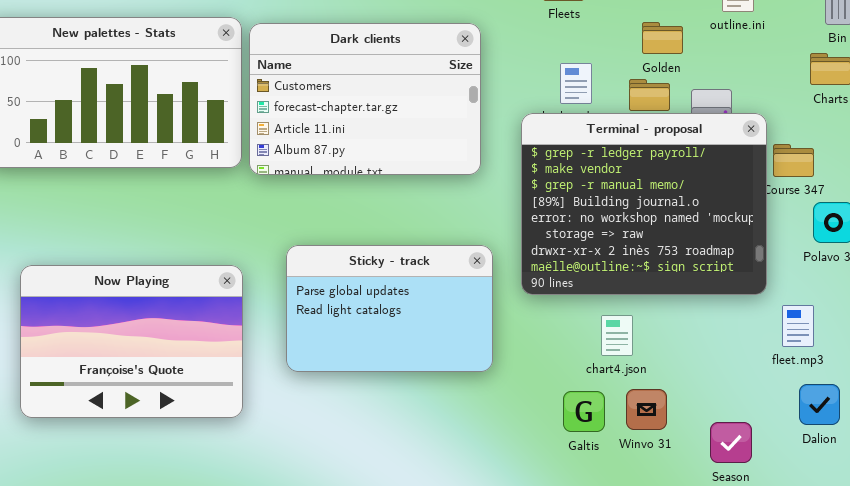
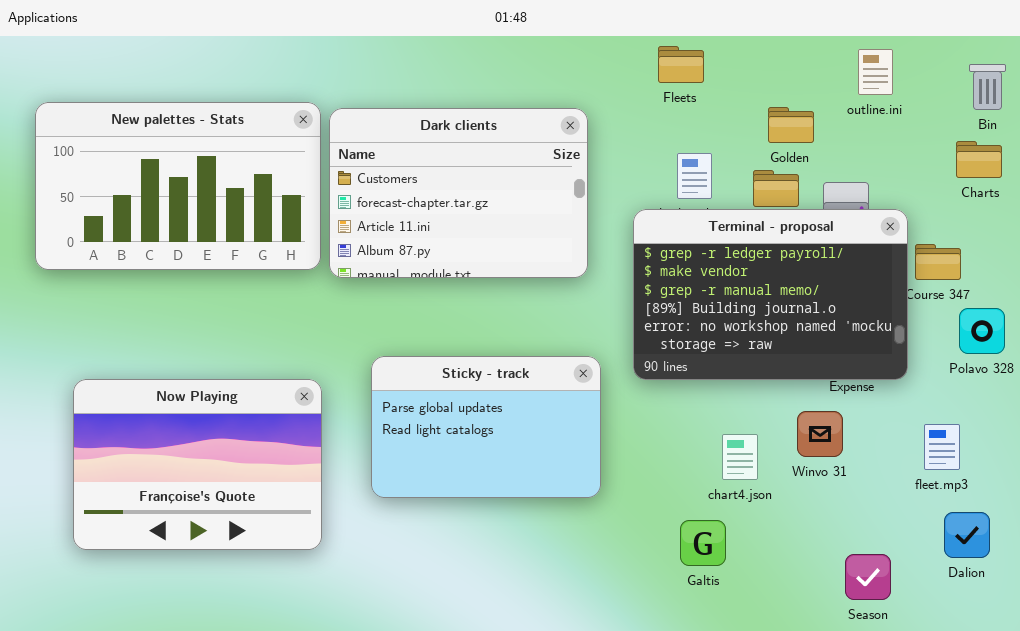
Terminal - proposal: [521,113,767,295] -> [633,209,908,380], resized
Winvo 31: [626,389,667,430] -> [797,411,843,457], moved

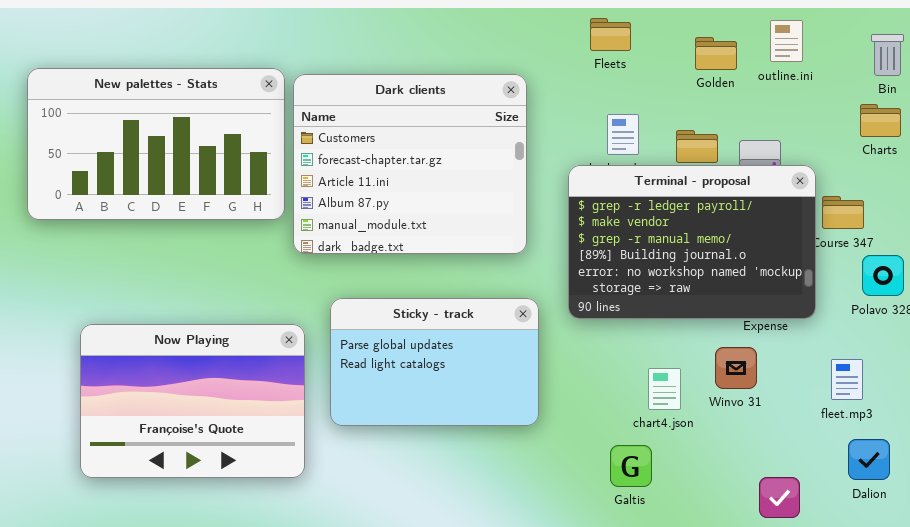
Golden: [768,107,814,143] -> [695,37,737,70], moved
Dark clients: [329,108,588,278] -> [293,74,527,254], resized
Now Playing: [73,379,322,550] -> [80,324,305,478], moved

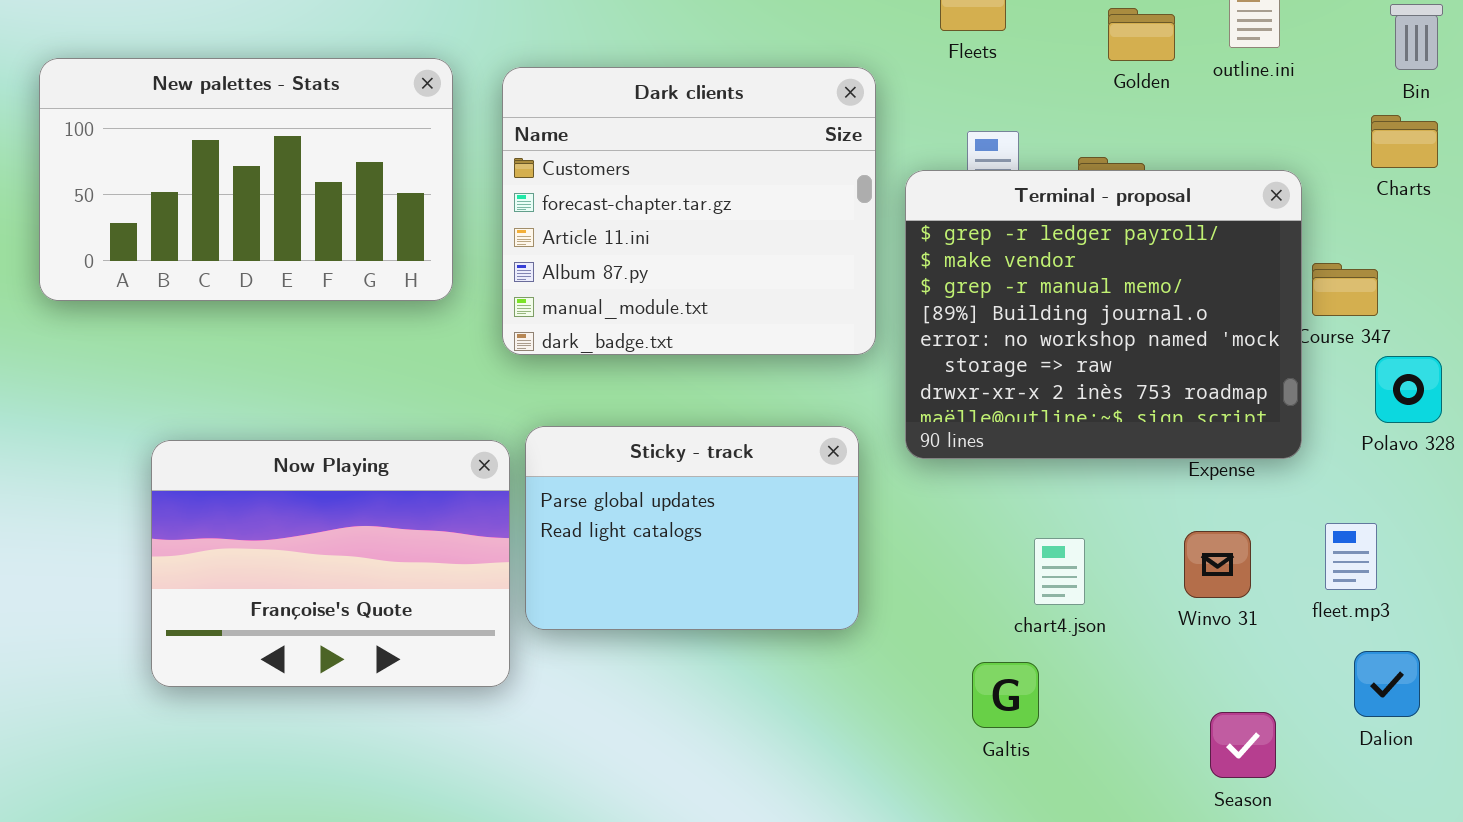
Dark clients: [293,74,527,254] -> [502,67,876,355], moved
Terminal - proposal: [568,165,816,319] -> [905,170,1302,459], resized
Now Playing: [80,324,305,478] -> [151,440,510,687], moved
Winvo 31: [715,347,757,389] -> [1184,531,1251,598], moved

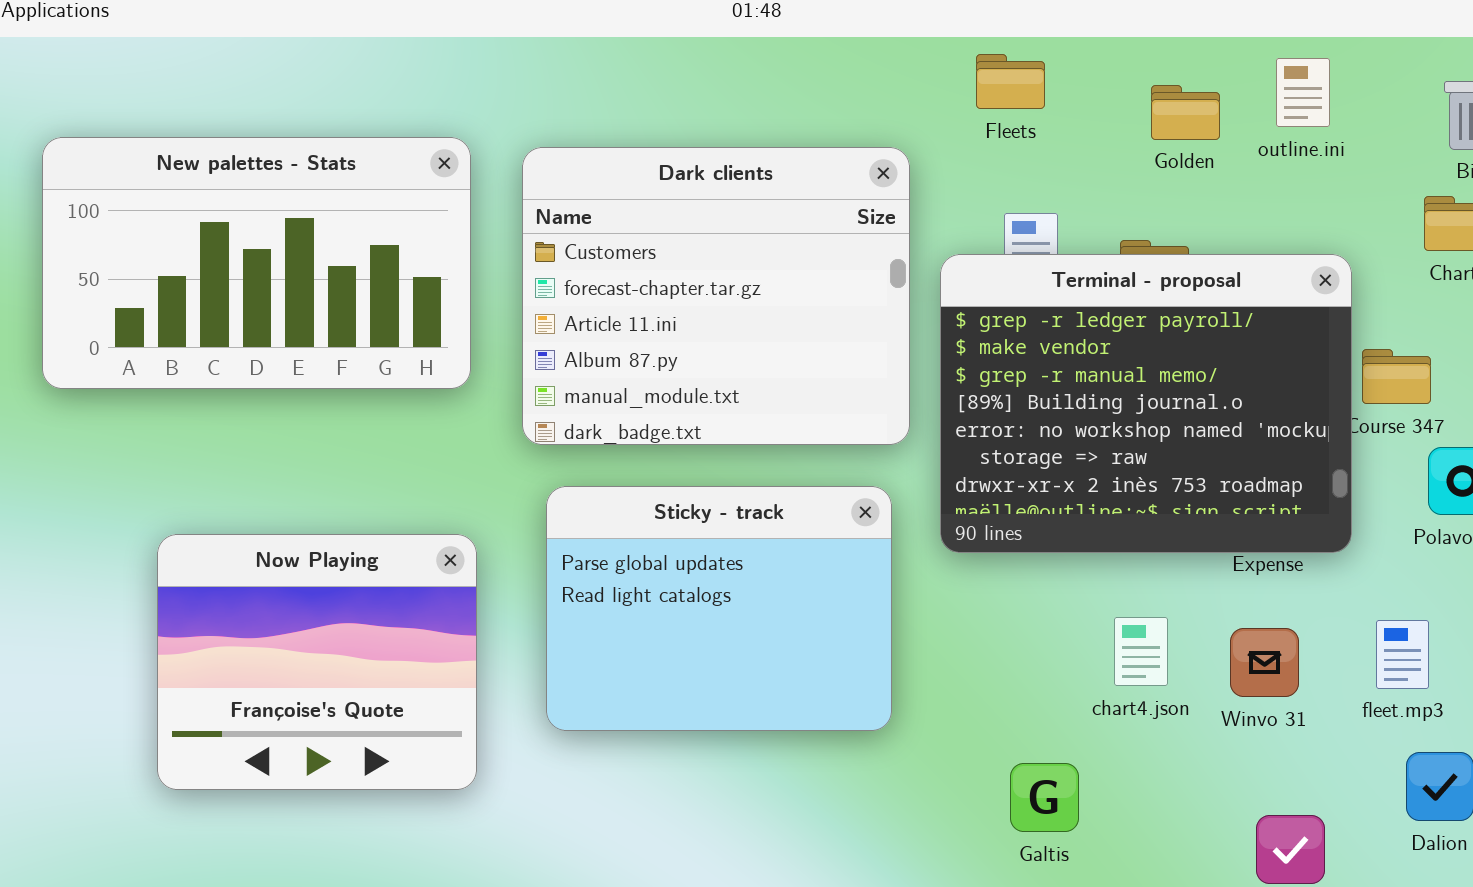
Sticky - track: [525,426,859,630] -> [546,486,892,731], resized
Now Playing: [151,440,510,687] -> [157,534,477,790], resized
chart4.json: [1034,538,1085,605] -> [1114,617,1168,686], moved

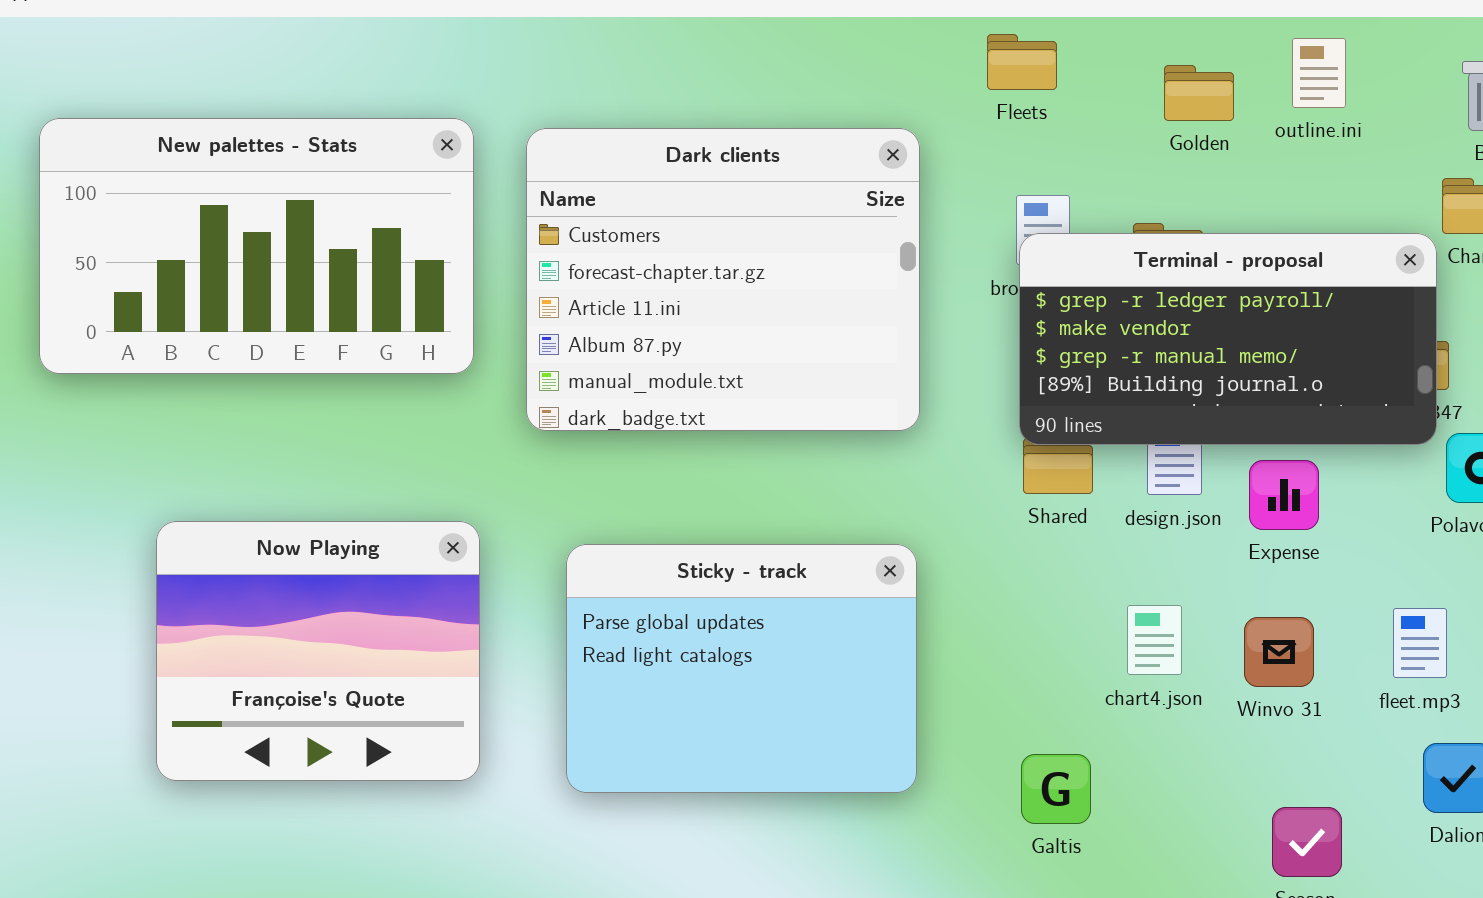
Terminal - proposal: [940,254,1352,553] -> [1019,233,1437,445], moved, resized
Sticky - track: [546,486,892,731] -> [566,544,917,793], moved

